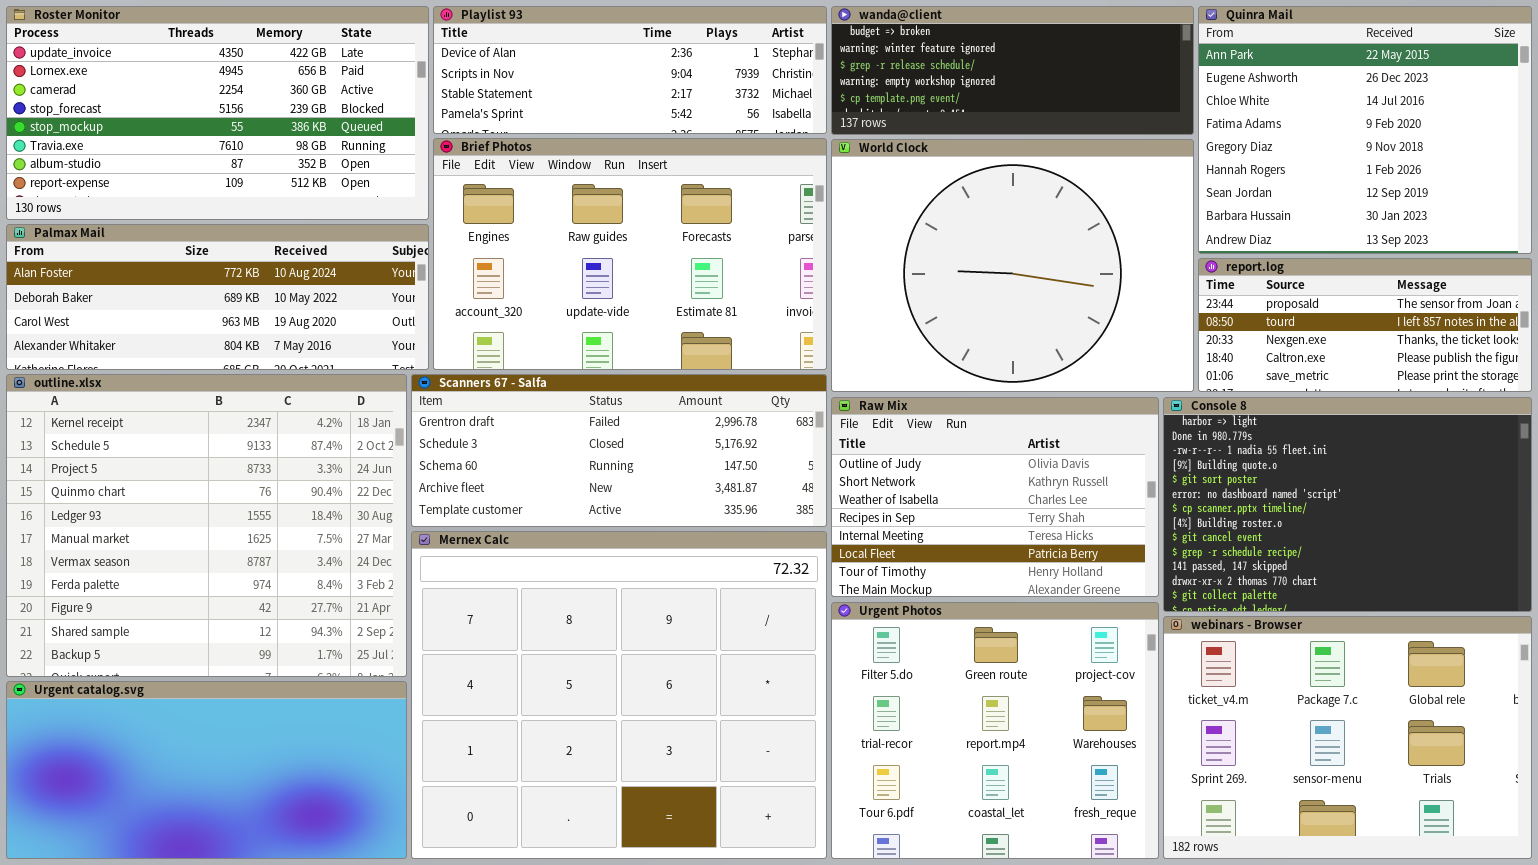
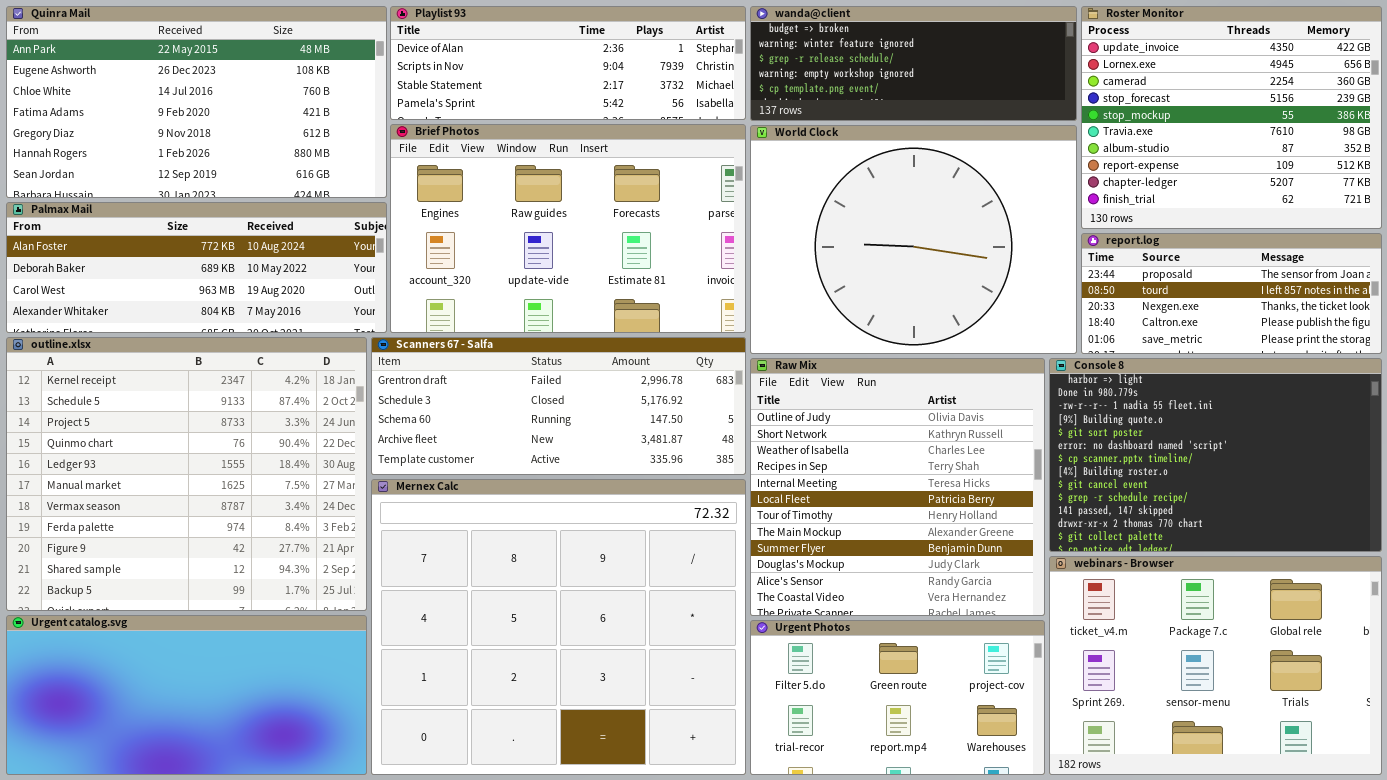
Roster Monitor: [6,6,429,220] -> [1081,6,1382,229], moved, resized
Quinra Mail: [1198,6,1532,254] -> [6,6,387,198], moved, resized
Raw Mix: [831,397,1159,597] -> [750,358,1045,616], resized
Urgent Photos: [831,602,1159,859] -> [750,620,1045,775], resized

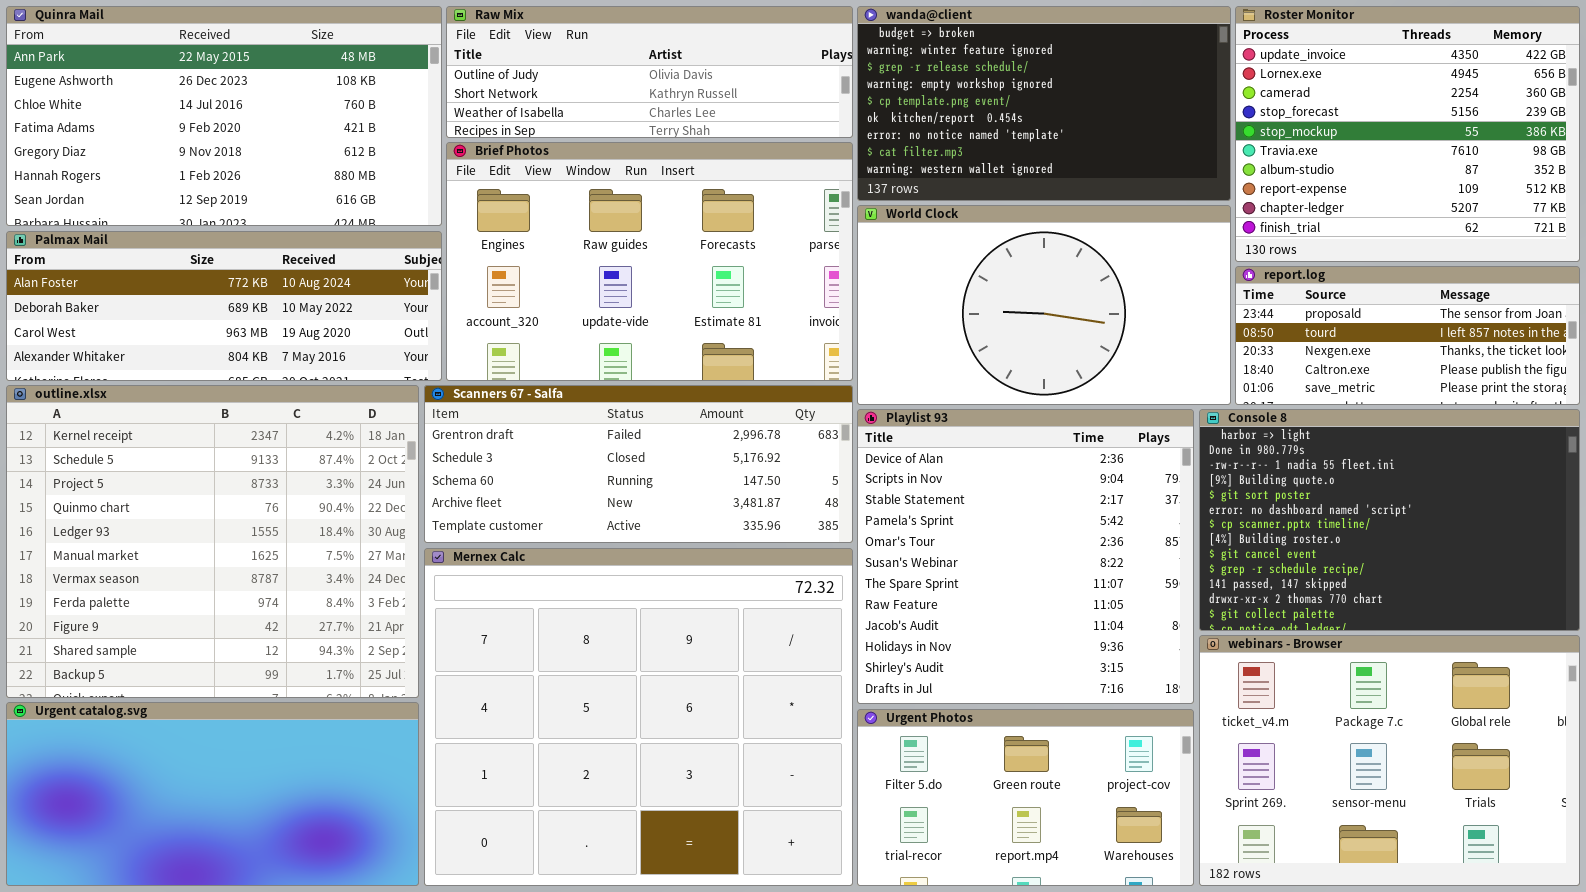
Playlist 93: [390,6,746,120] -> [857,409,1194,704], moved, resized
wanda@client: [750,6,1077,121] -> [857,6,1231,201], resized
World Clock: [750,125,1077,354] -> [857,205,1231,405], resized
Raw Mix: [750,358,1045,616] -> [446,6,853,138], moved, resized

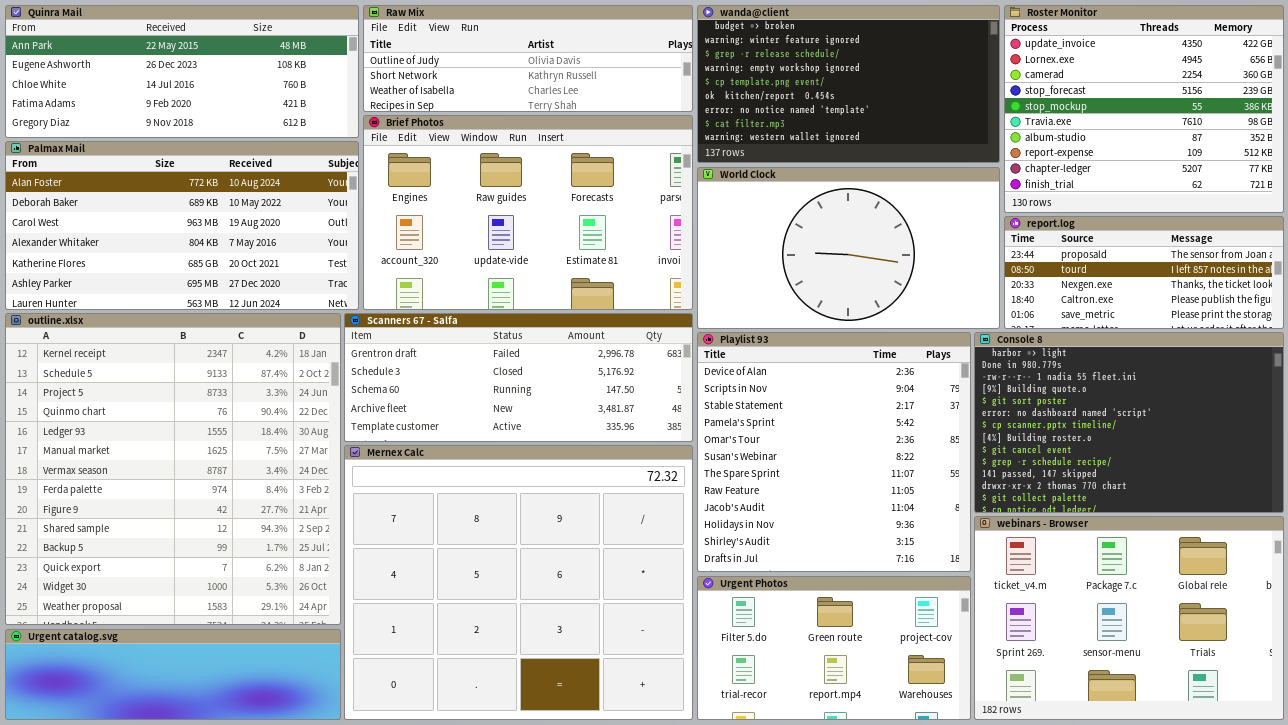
Quinra Mail: [6,6,442,226] -> [5,5,359,138], resized
Palmax Mail: [6,231,442,381] -> [5,141,359,310], resized
outline.xlsx: [6,385,419,698] -> [5,313,341,625], resized
Urgent catalog.svg: [6,702,419,886] -> [5,629,341,720], resized

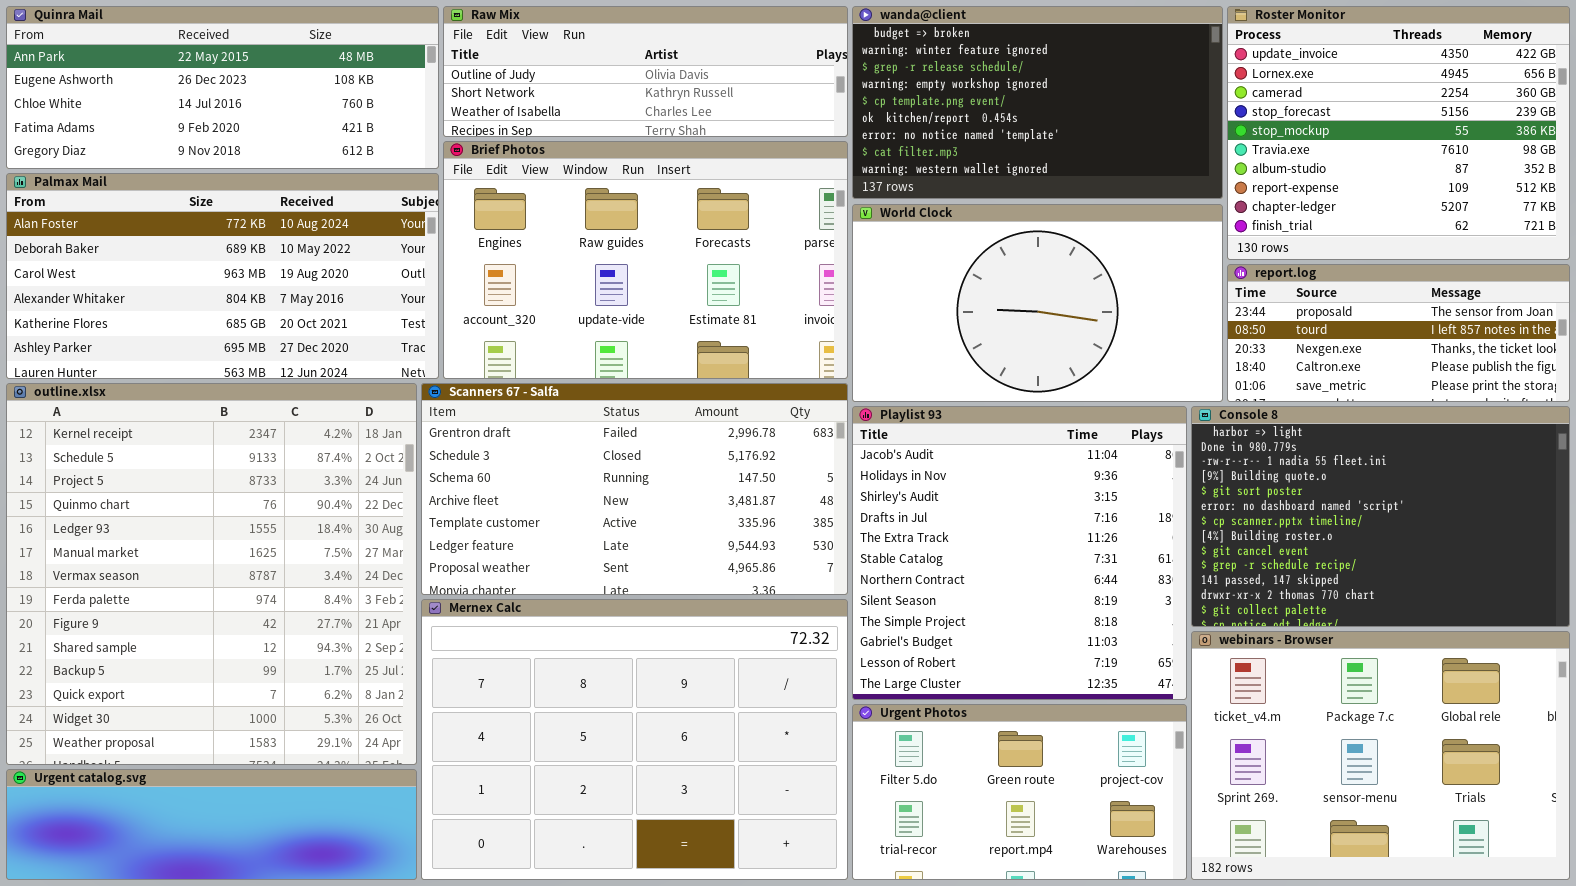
Scanners 67 - Salfa: [344,313,693,442] -> [421,383,848,595], resized
Playlist 93: [697,332,971,572] -> [852,406,1187,700], scrolled down 8 rows
Mernex Calc: [344,445,693,720] -> [421,599,848,880], resized

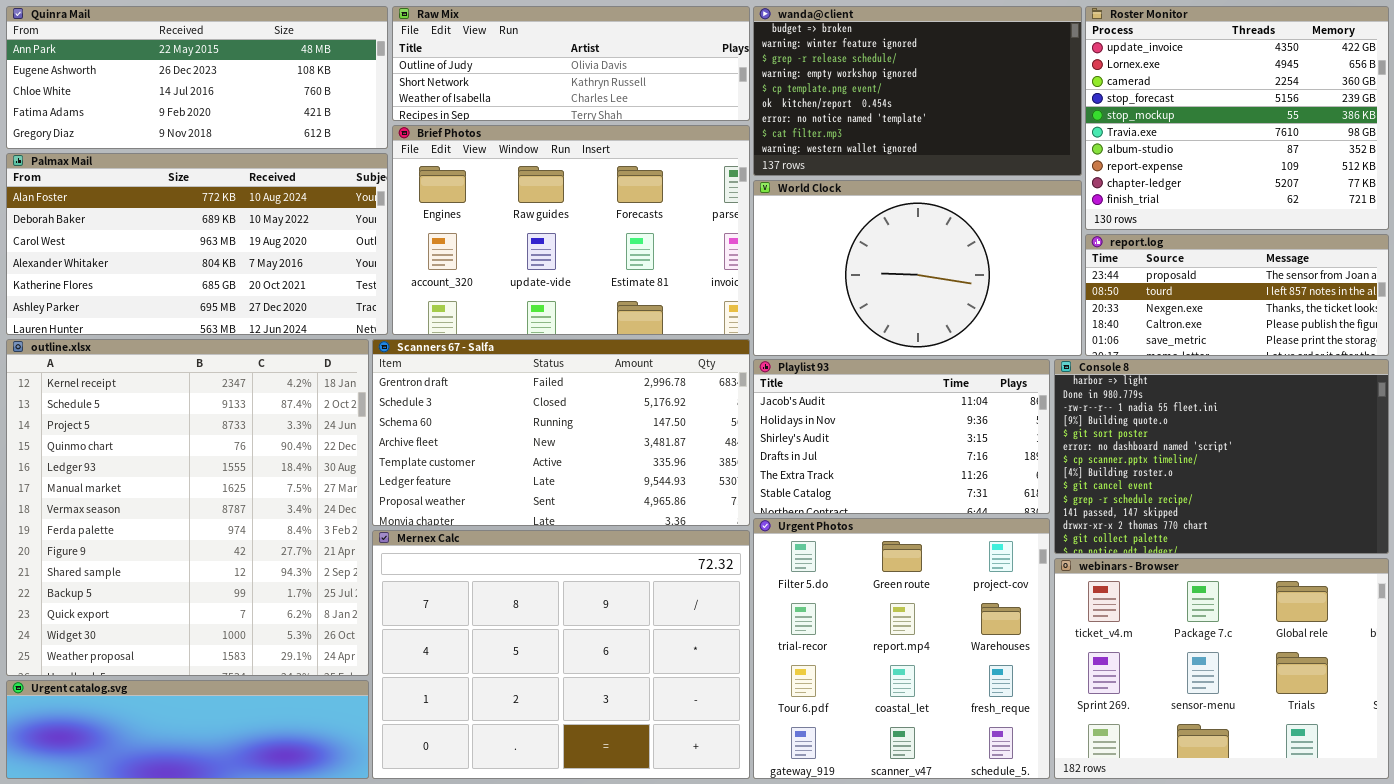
Playlist 93: [852,406,1187,700] -> [753,359,1050,514], resized
Urgent Photos: [852,704,1187,880] -> [753,518,1050,779], resized

